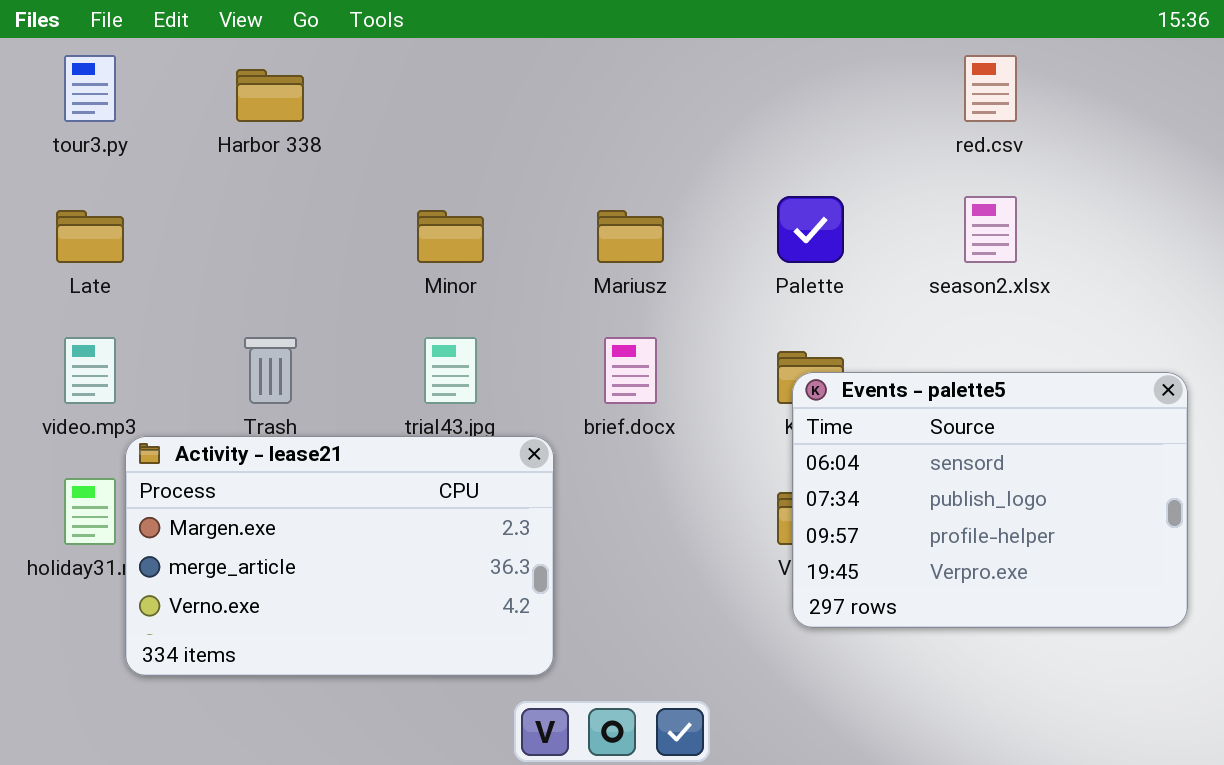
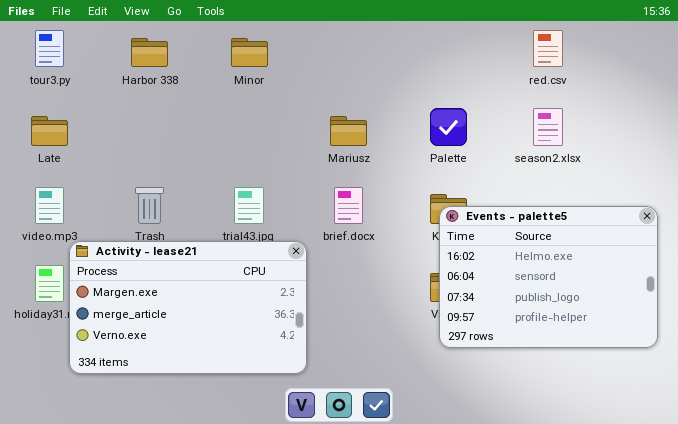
Minor: [417,210,484,263] -> [231,38,268,67], moved
Events - palette5: [792,372,1188,628] -> [439,206,658,348], scrolled up 1 row

